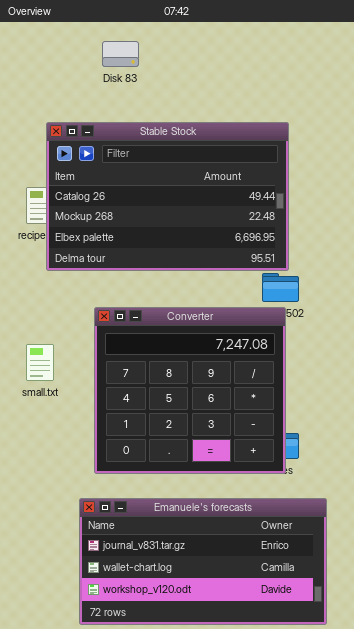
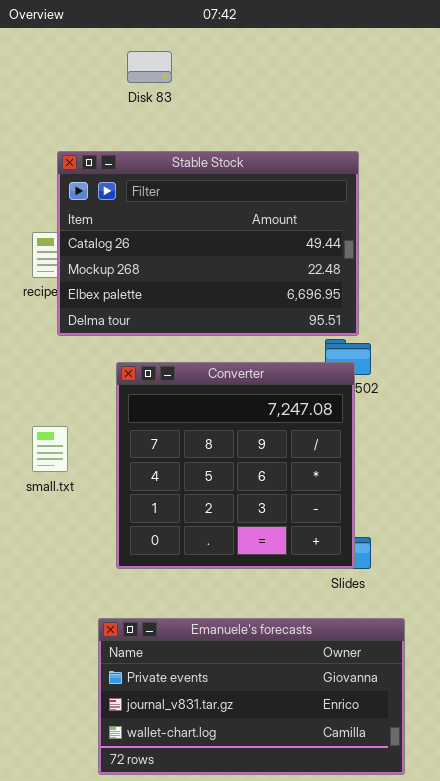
Converter: [94,307,286,474] -> [116,362,355,569], moved
Emanuele's forecasts: [79,498,327,625] -> [98,618,405,775], scrolled up 1 row

